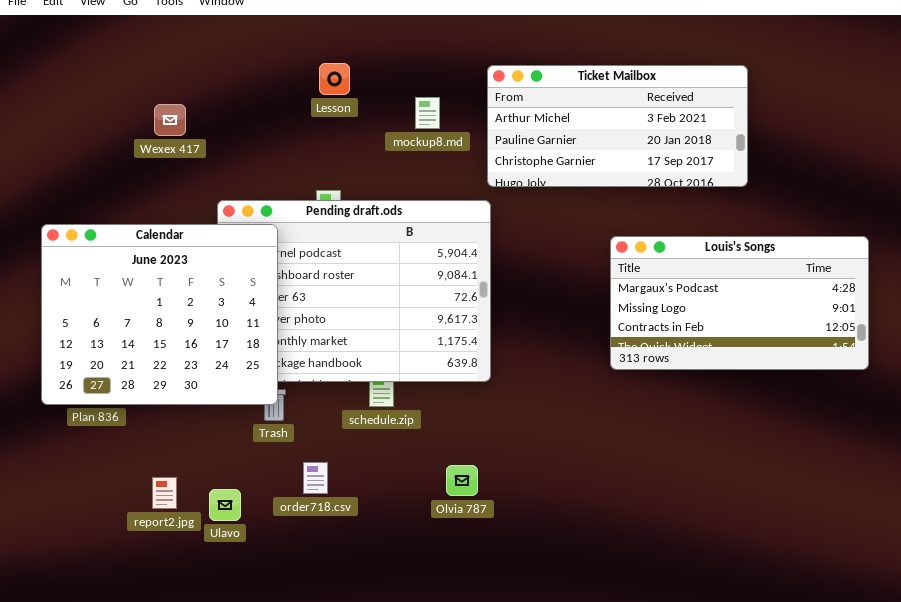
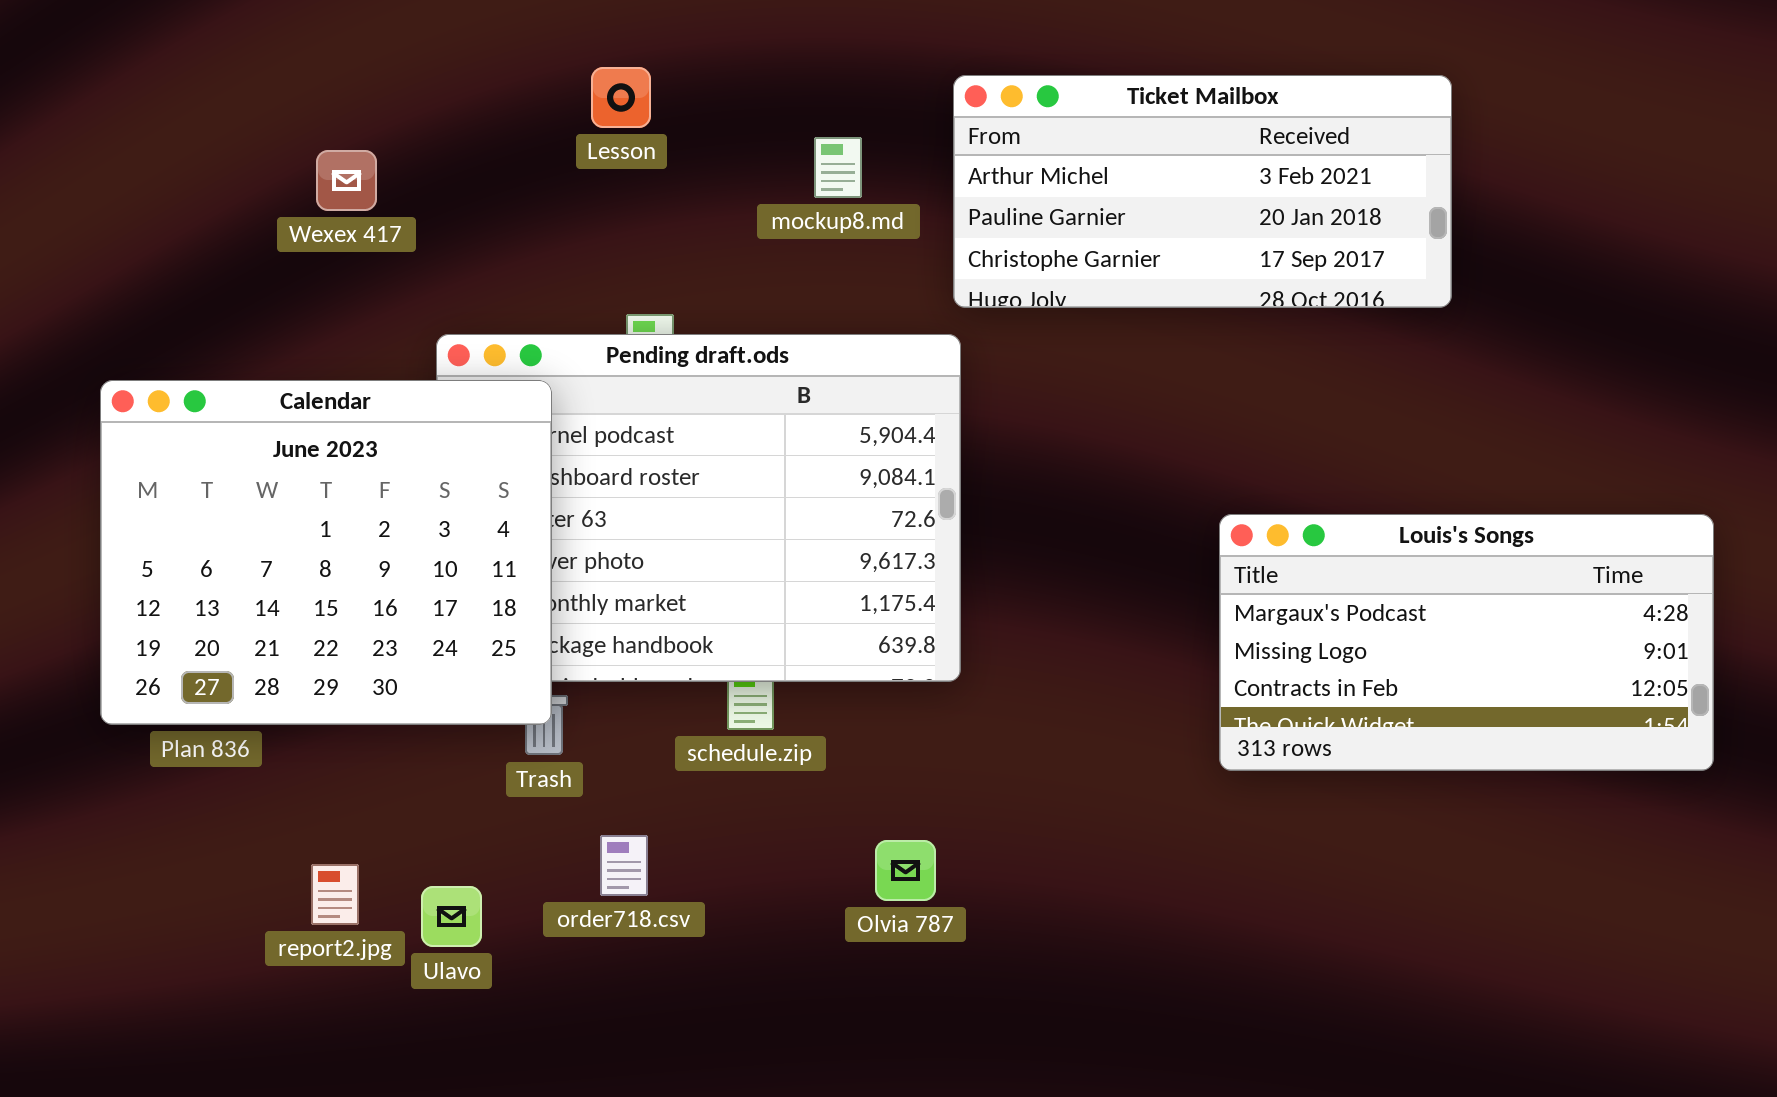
Lesson: [319,63,350,95] -> [591,67,651,128], moved
Louis's Songs: [610,236,869,370] -> [1219,514,1714,771], moved

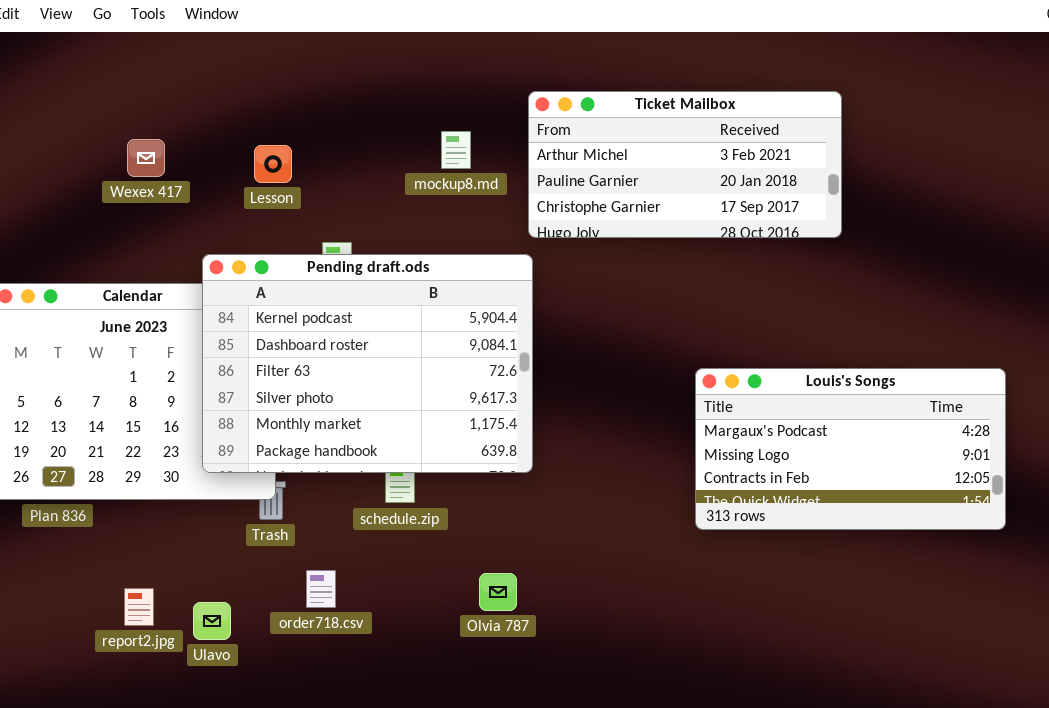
Lesson: [591,67,651,128] -> [254,145,292,183], moved
Pending draft.ods: [436,334,961,682] -> [202,254,533,473], raised

